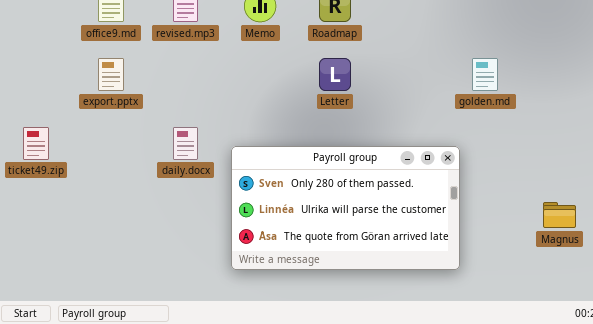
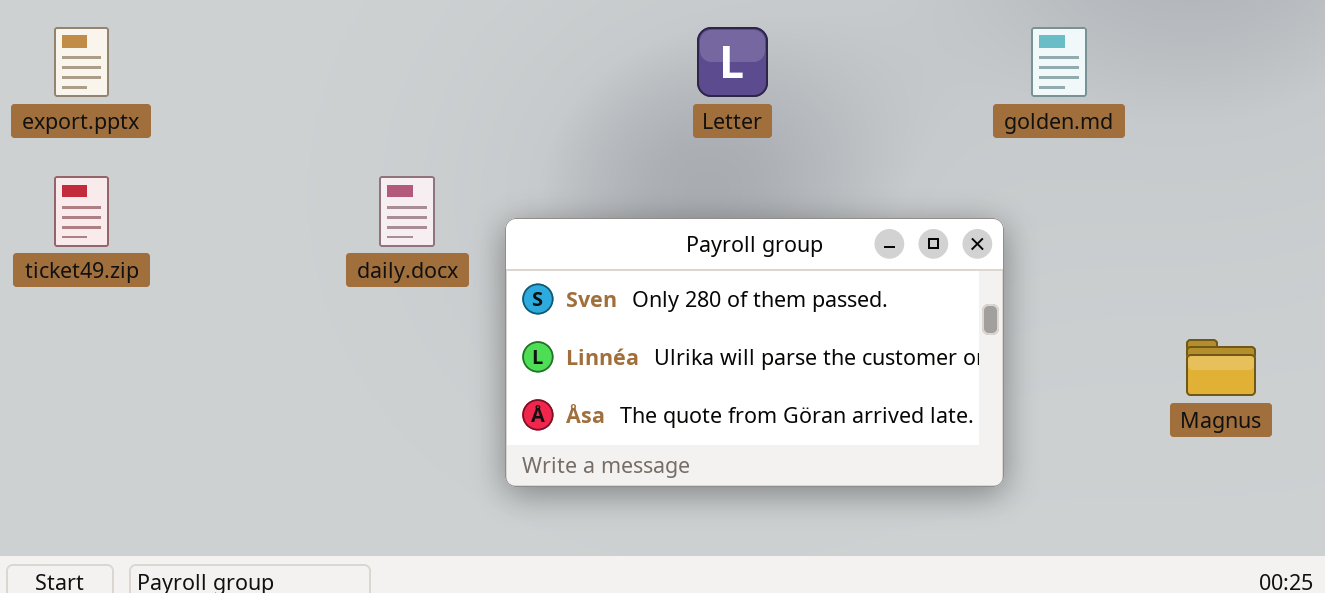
export.pptx: [98,58,124,91] -> [54,27,109,97], moved

